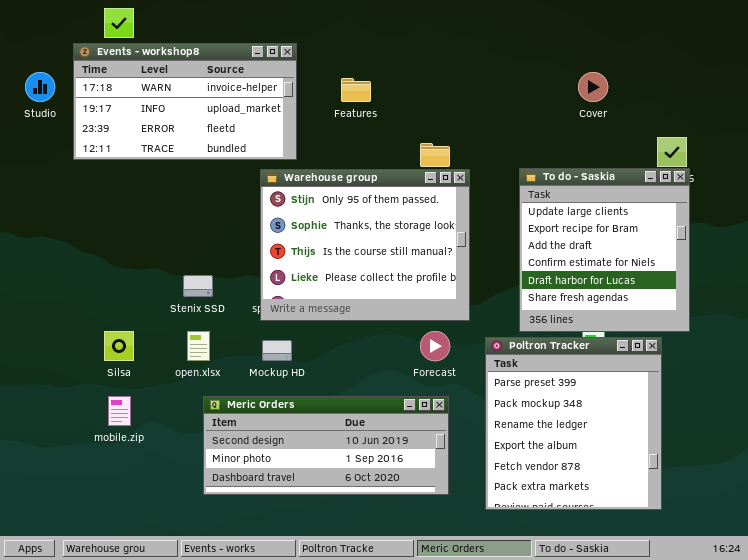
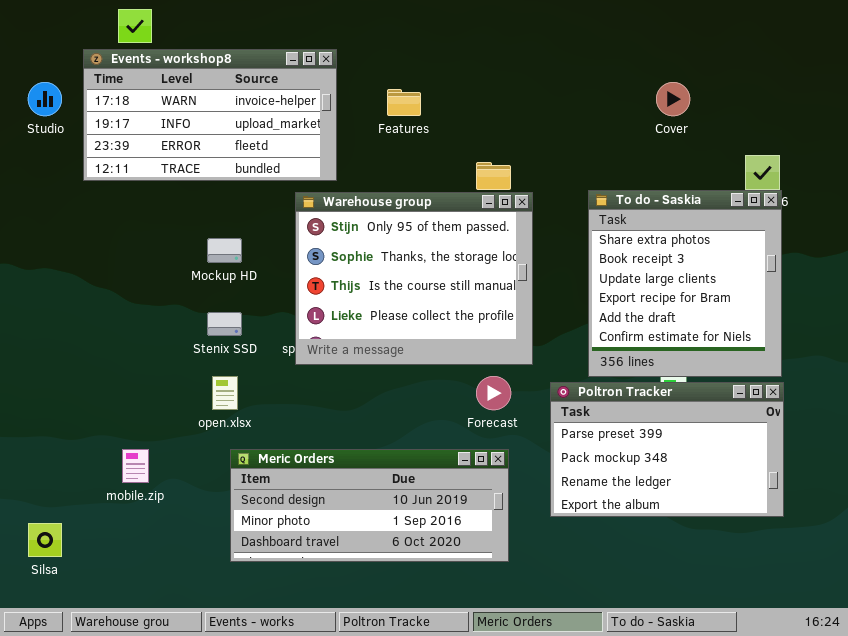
To do - Saskia: [519,168,690,332] -> [588,190,782,377], scrolled up 2 rows
Silsa: [104,331,134,361] -> [28,523,62,557], moved
Poltron Tracker: [485,337,662,510] -> [550,382,784,517], resized
Mockup HD: [262,340,292,361] -> [207,238,242,263], moved

